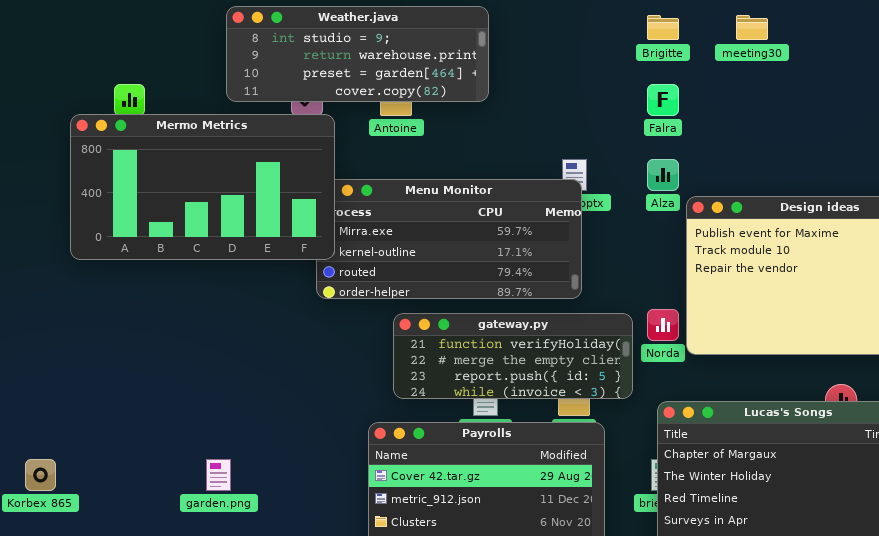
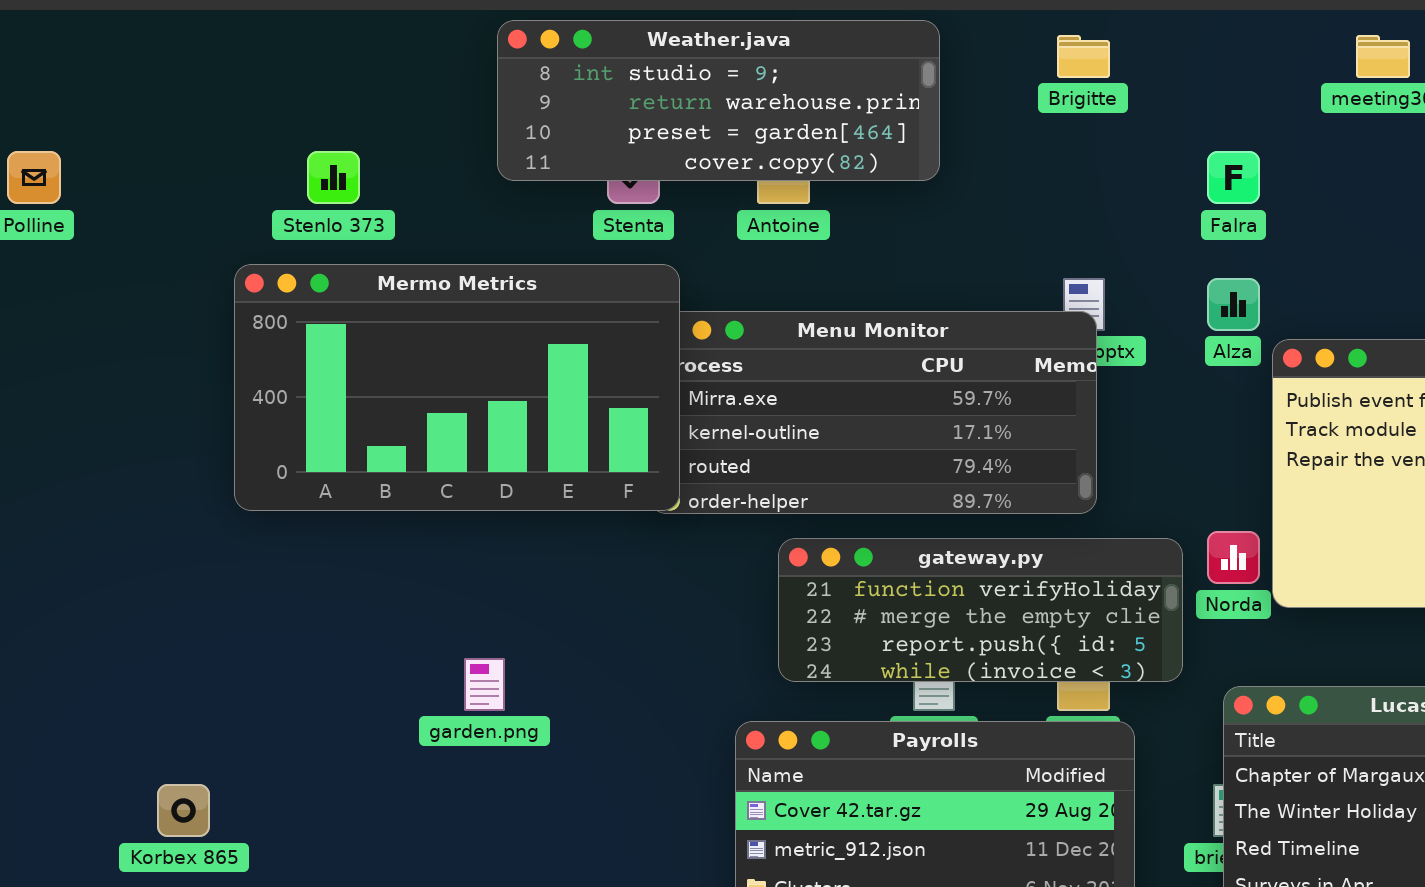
Brigitte: [647,15,679,40] -> [1057,35,1110,78], moved
Mermo Metrics: [70,114,335,260] -> [234,264,680,511], moved
garden.png: [206,459,231,491] -> [464,658,505,711], moved

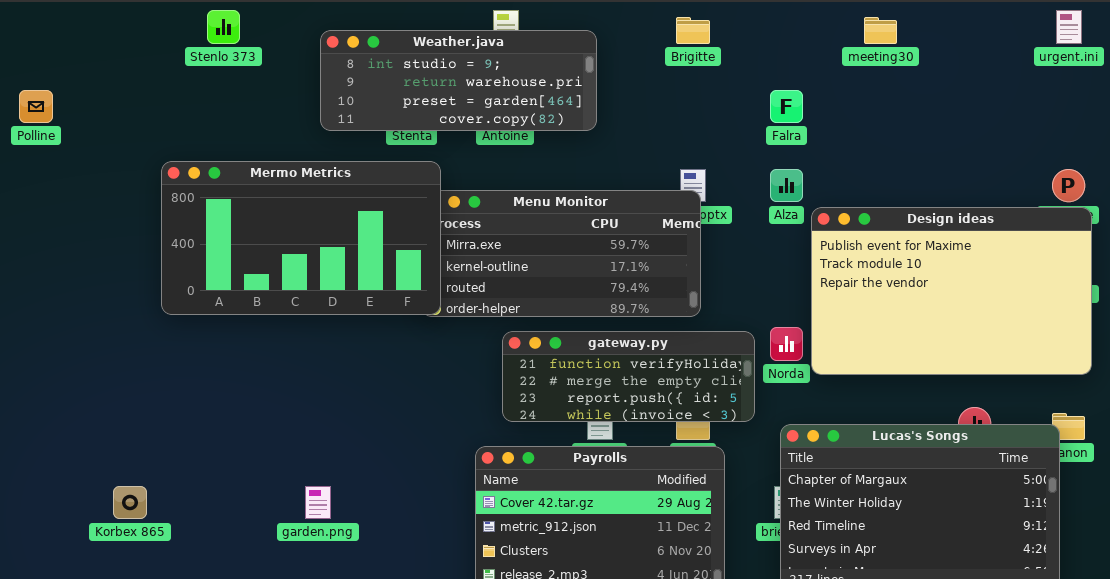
Weather.java: [497,20,940,181] -> [320,30,597,131], moved
Stenlo 373: [307,151,360,204] -> [207,10,240,44], moved
garden.png: [464,658,505,711] -> [305,486,331,519], moved

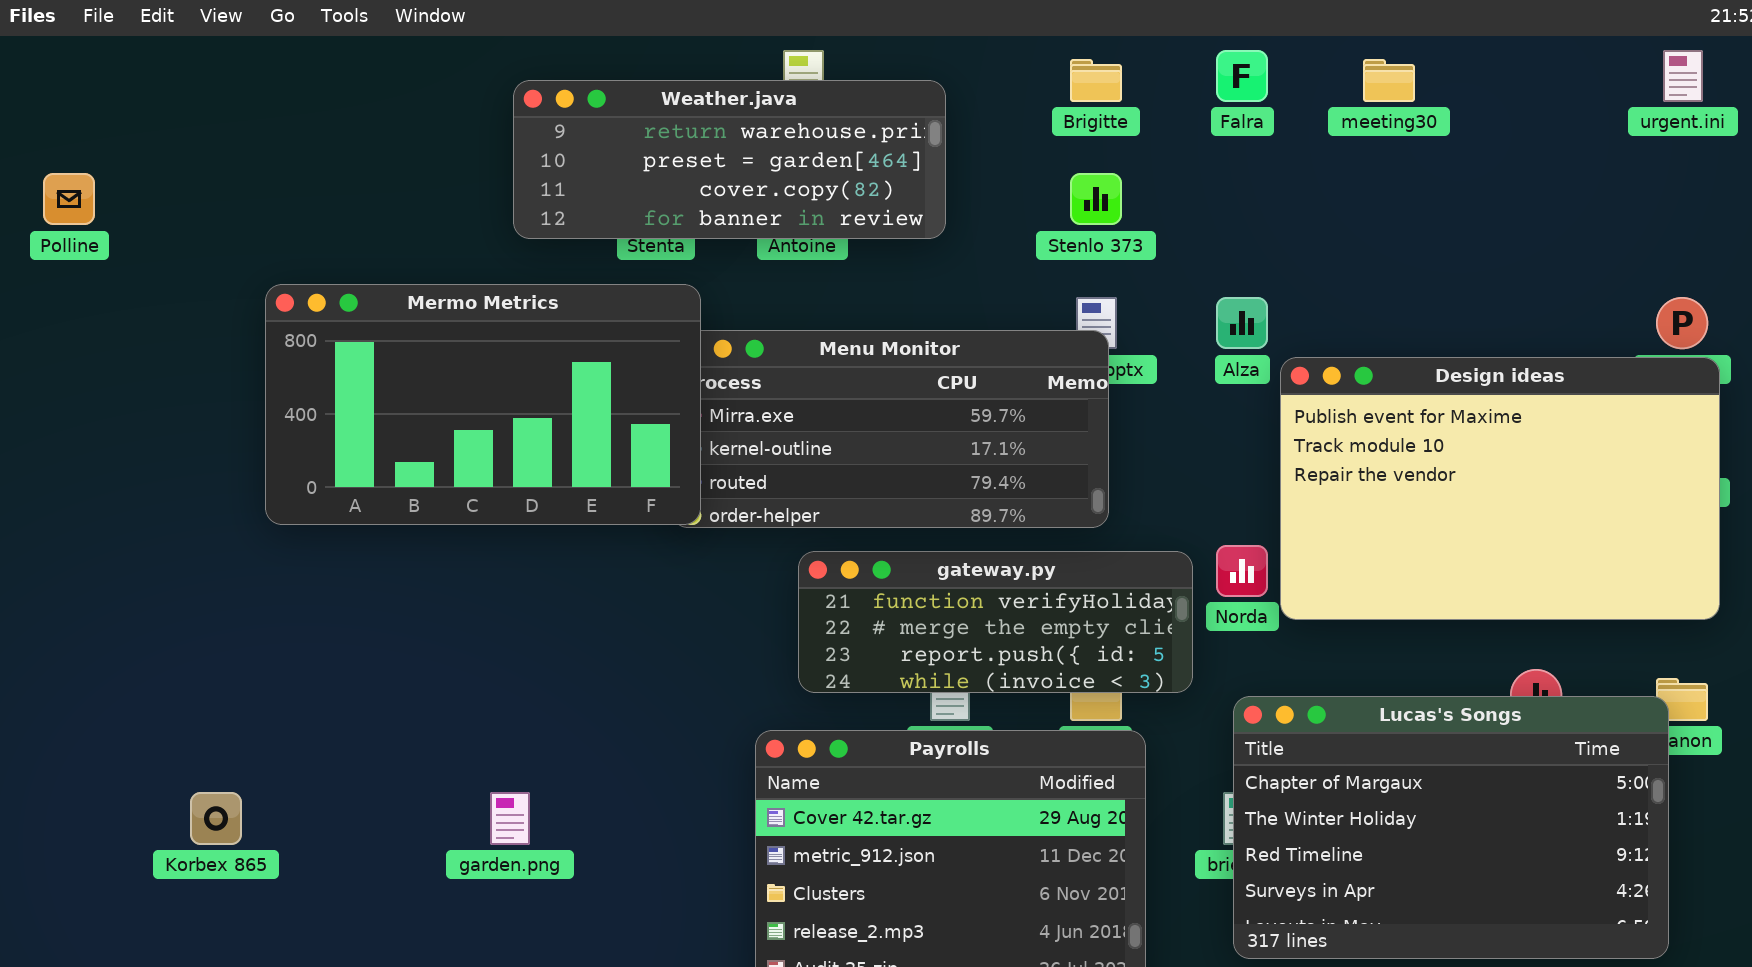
Stenlo 373: [207,10,240,44] -> [1070,173,1122,225], moved
Weather.java: [320,30,597,131] -> [513,80,946,239], scrolled down 1 row
Falra: [770,90,803,123] -> [1216,50,1268,102], moved

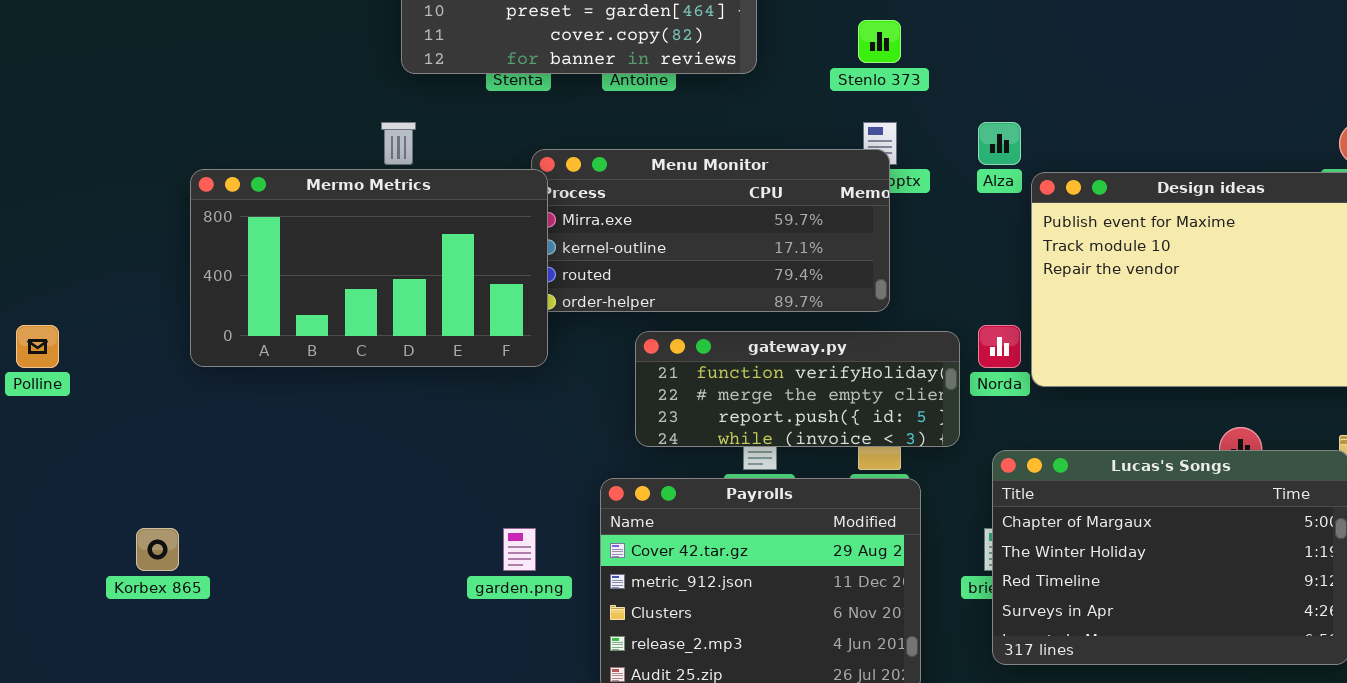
Polline: [43,173,95,225] -> [16,325,59,368], moved
Mermo Metrics: [265,284,701,525] -> [190,169,548,367], moved
garden.png: [490,792,530,845] -> [503,528,536,571], moved

